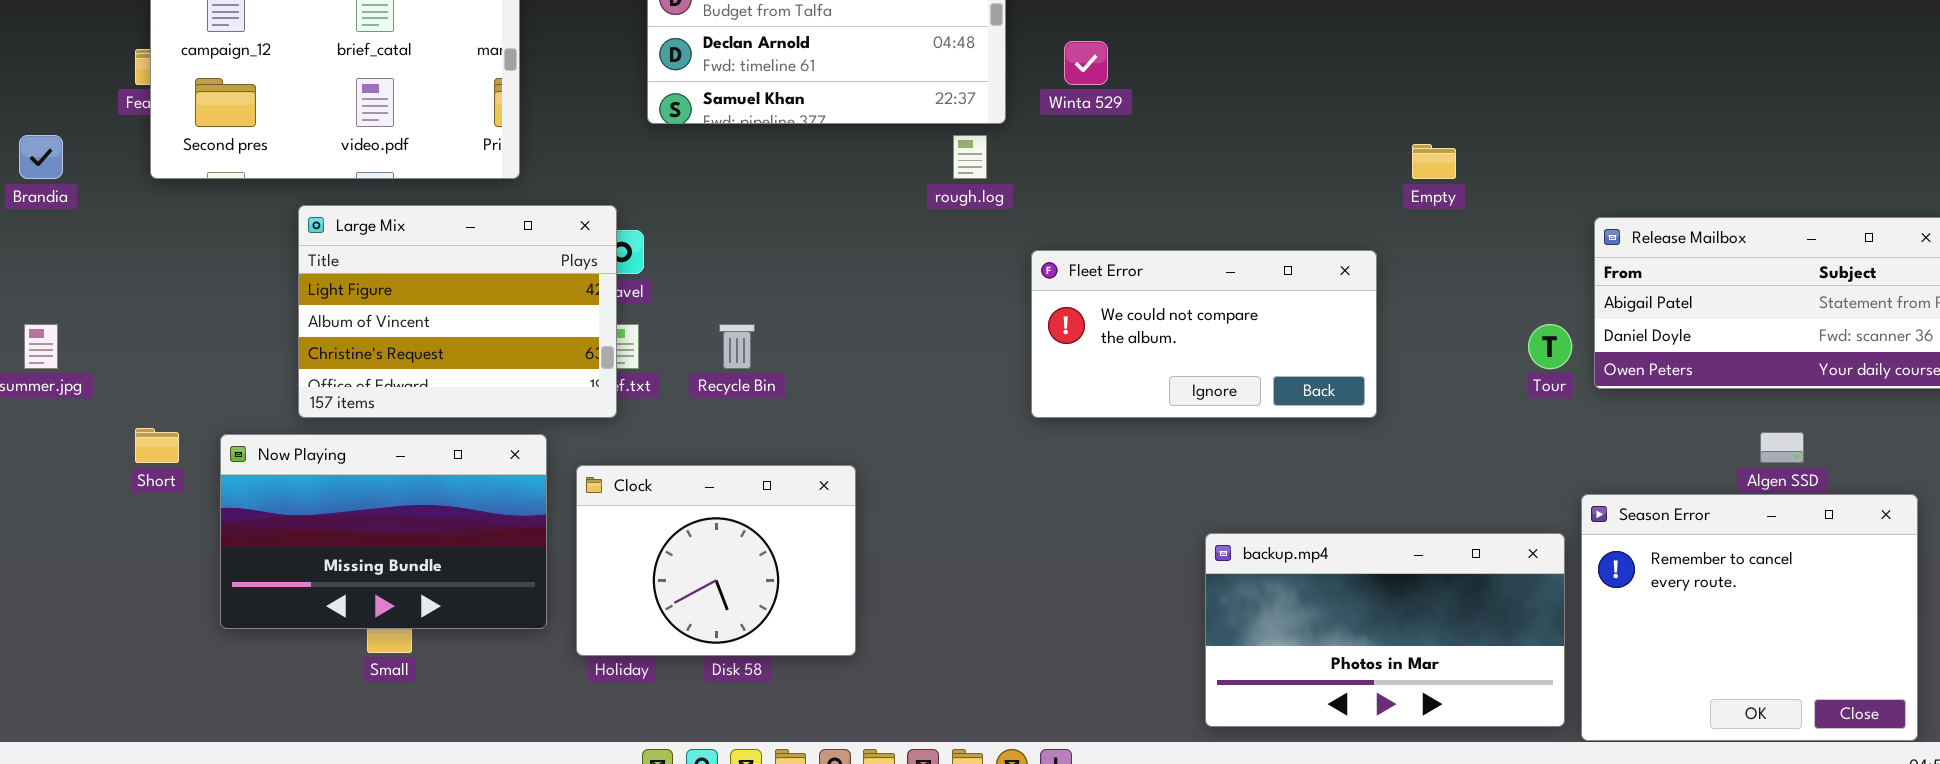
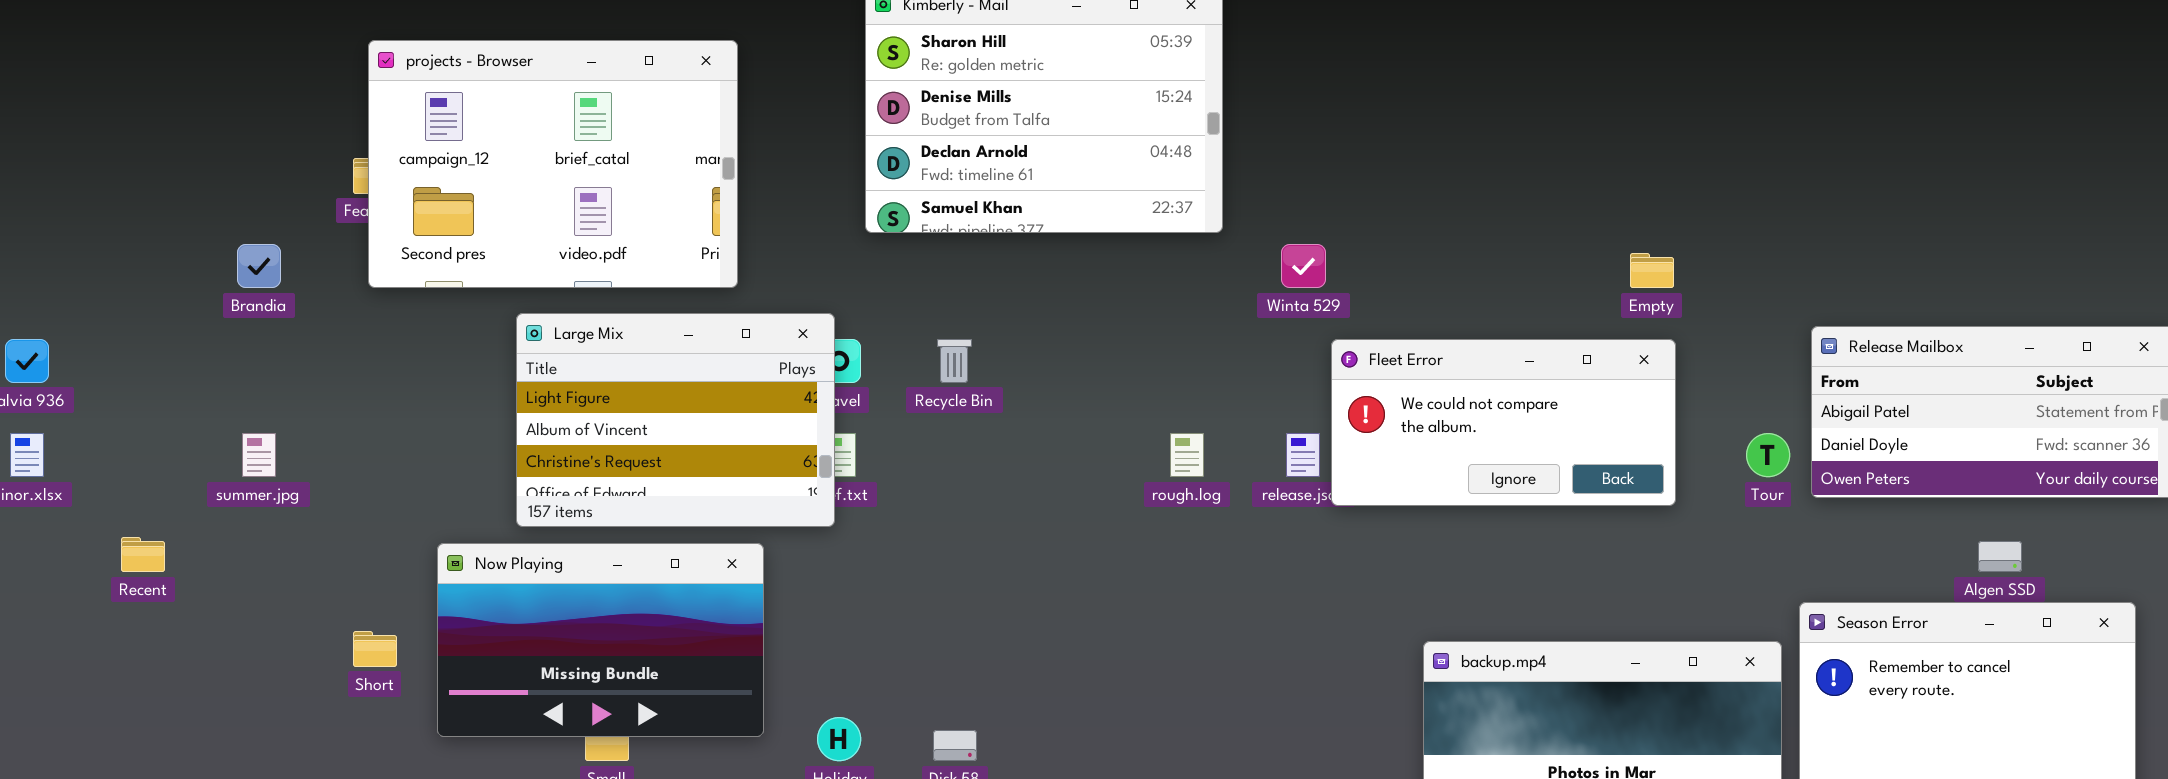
Winta 529: [1064,41,1108,85] -> [1281,244,1326,288], moved
rough.log: [953,135,987,179] -> [1170,433,1204,477], moved
Fleet Error: [1031,250,1377,418] -> [1331,339,1676,506], moved
Recycle Bin: [719,324,755,369] -> [937,339,972,383], moved
Short: [135,428,179,463] -> [353,631,397,667], moved
Clock: [576,465,856,656] -> none, closed

